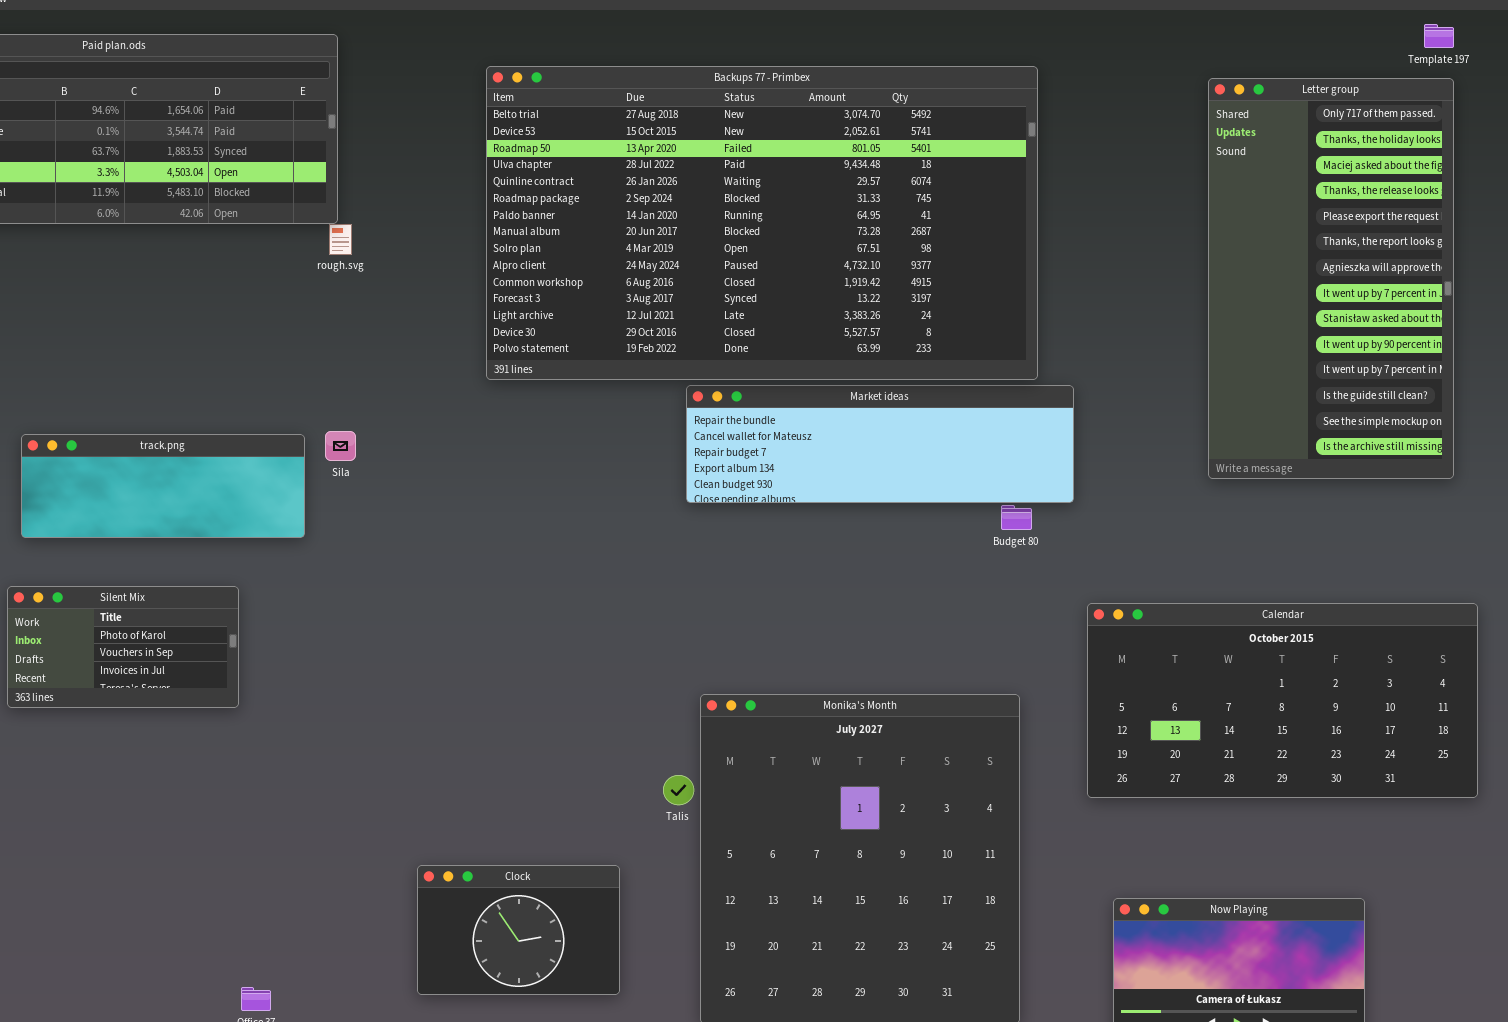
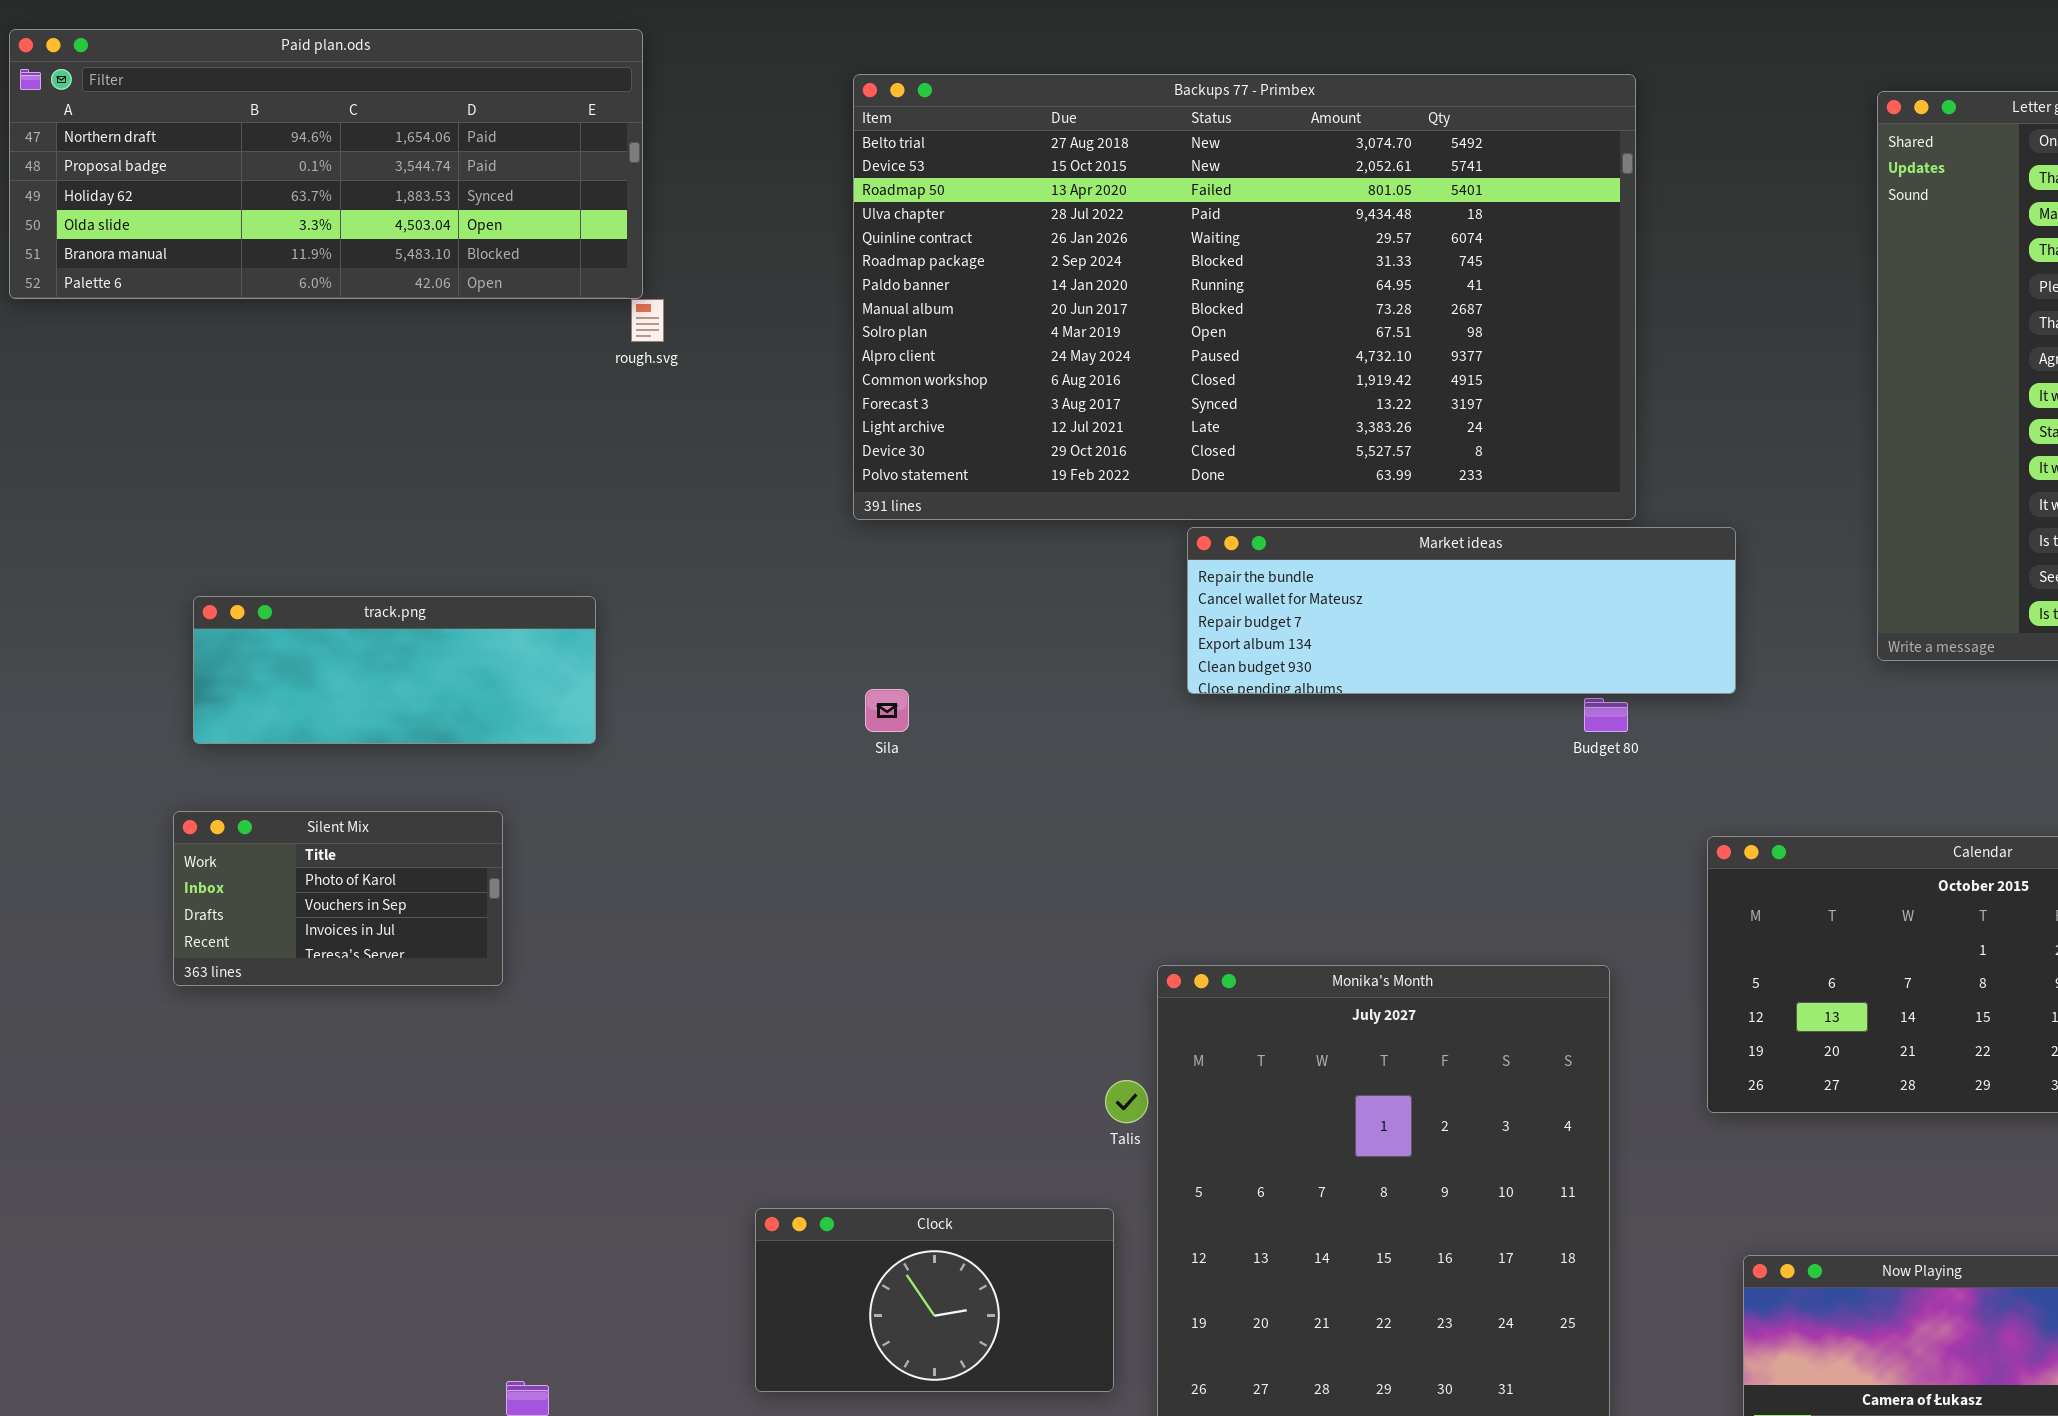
Market ideas: [686,385,1074,503] -> [1187,527,1736,694], moved
Sila: [325,431,356,461] -> [865,689,909,732], moved
Clock: [417,865,620,995] -> [755,1208,1114,1392], resized

